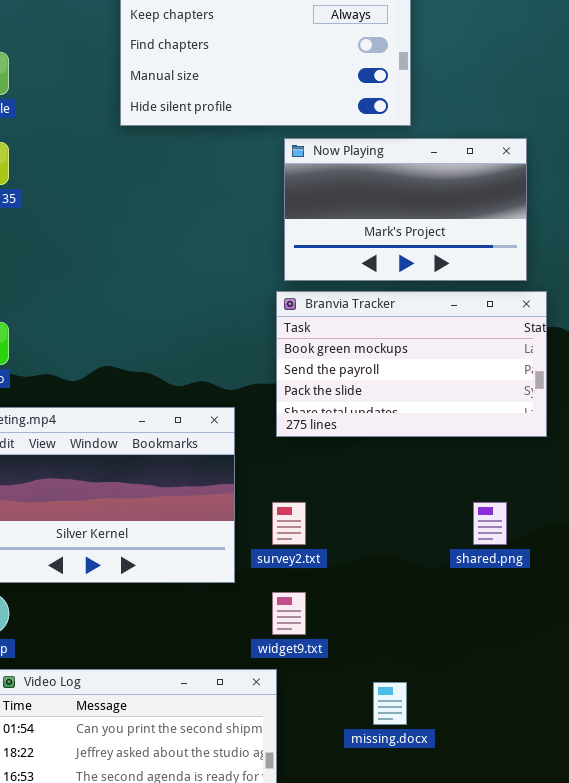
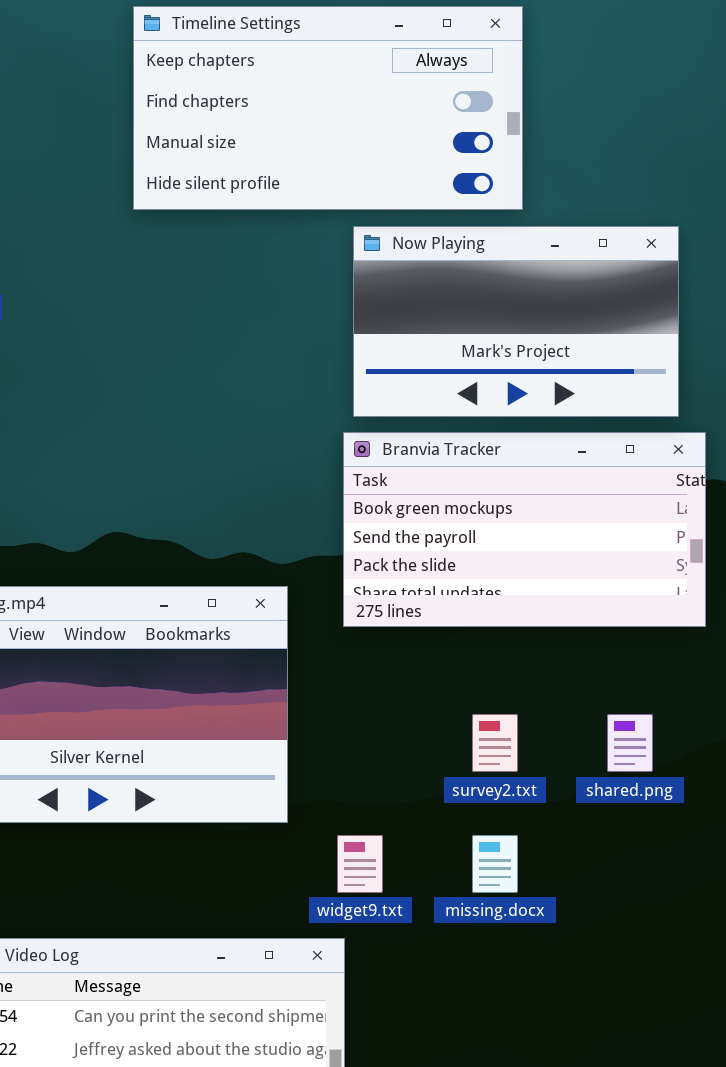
survey2.txt: [272,502,306,545] -> [472,714,518,772], moved
missing.docx: [373,682,407,725] -> [472,835,518,893], moved

